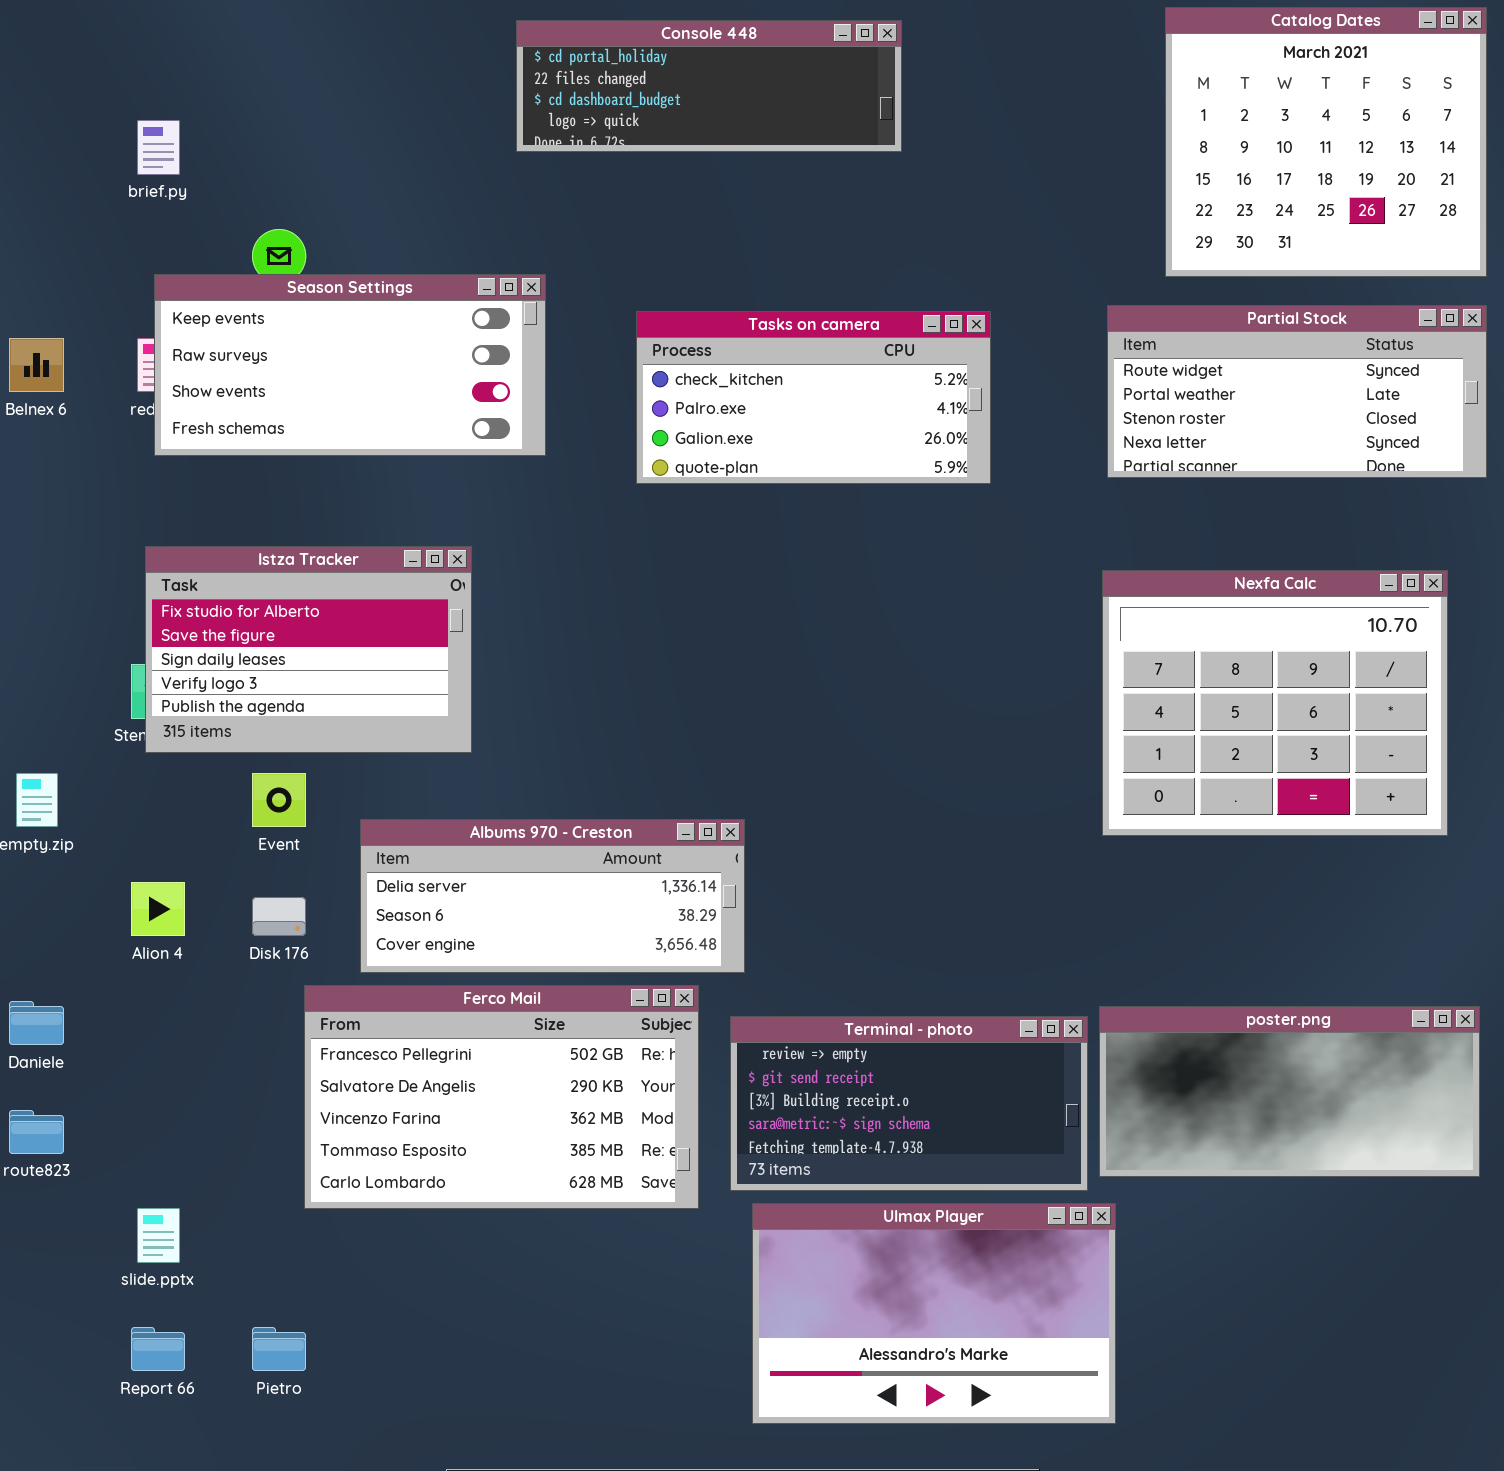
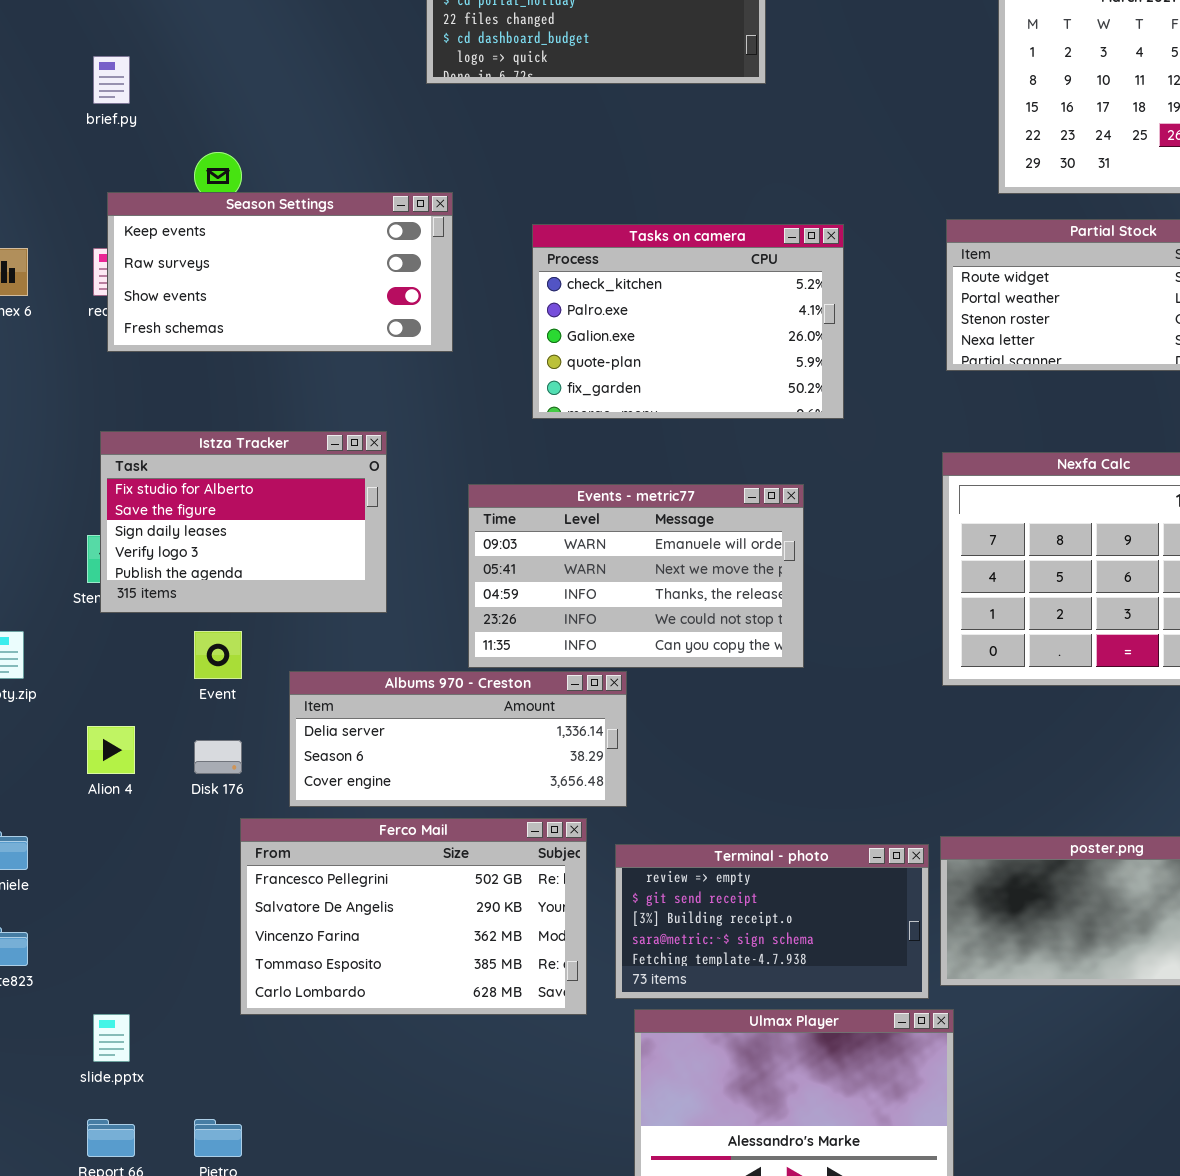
Tasks on camera: [636,311,991,484] -> [532,224,844,419], resized
Events - metric77: none -> [468,484,804,668], opened

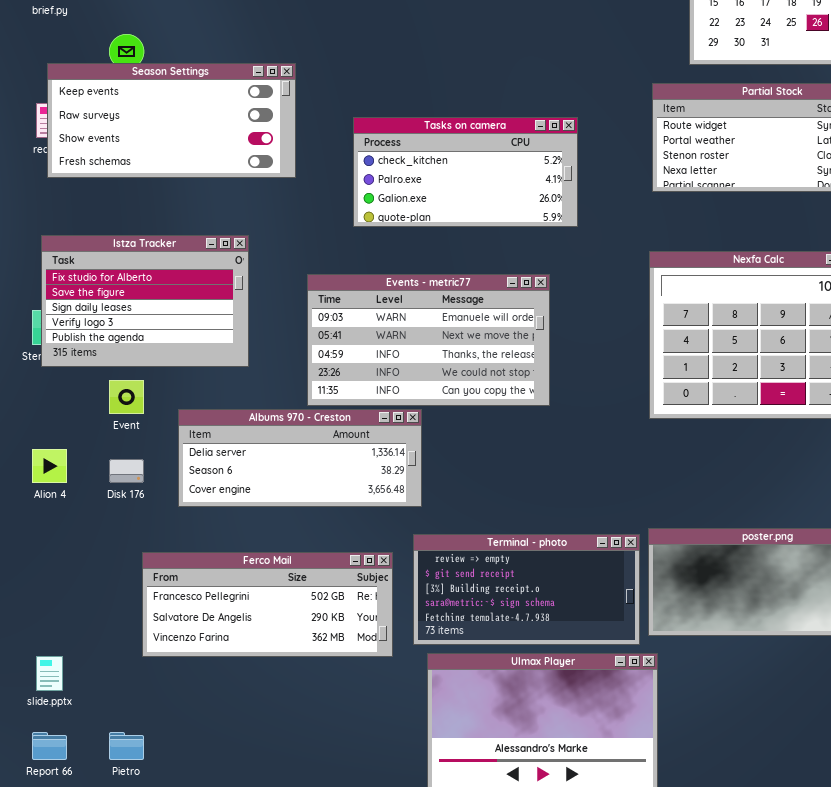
Tasks on camera: [532,224,844,419] -> [353,117,578,227], resized
Ferco Mail: [240,818,587,1015] -> [142,552,393,657], resized

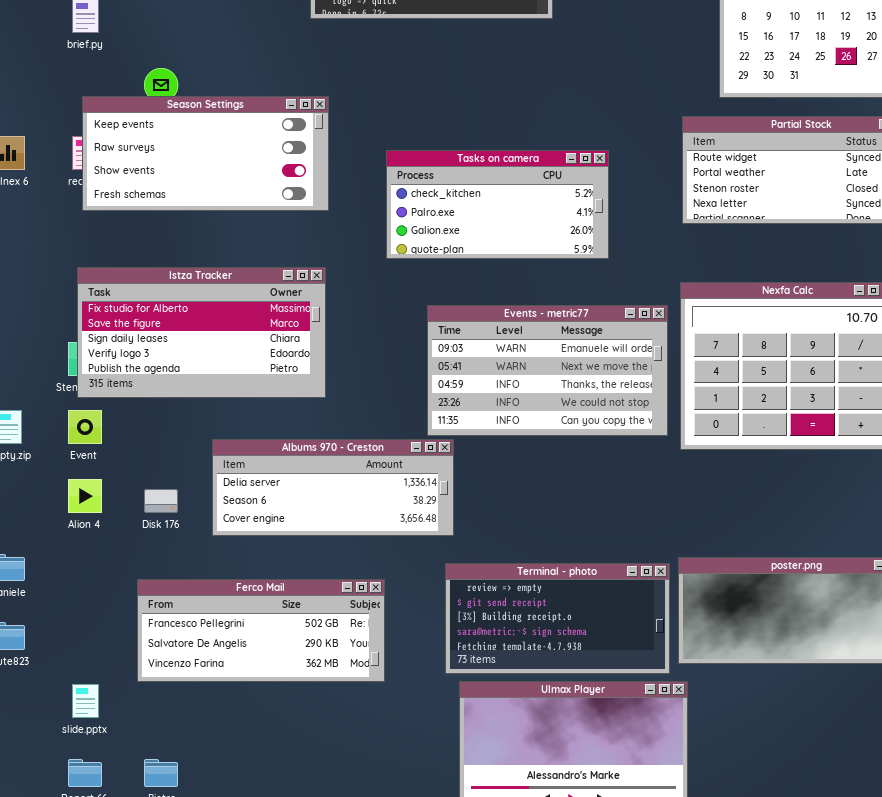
Istza Tracker: [41,235,249,367] -> [77,267,326,398], resized
Events - metric77: [307,274,550,406] -> [427,305,668,436], moved
Event: [109,380,144,414] -> [68,410,102,444], moved
Ferco Mail: [142,552,393,657] -> [137,579,385,682], moved

